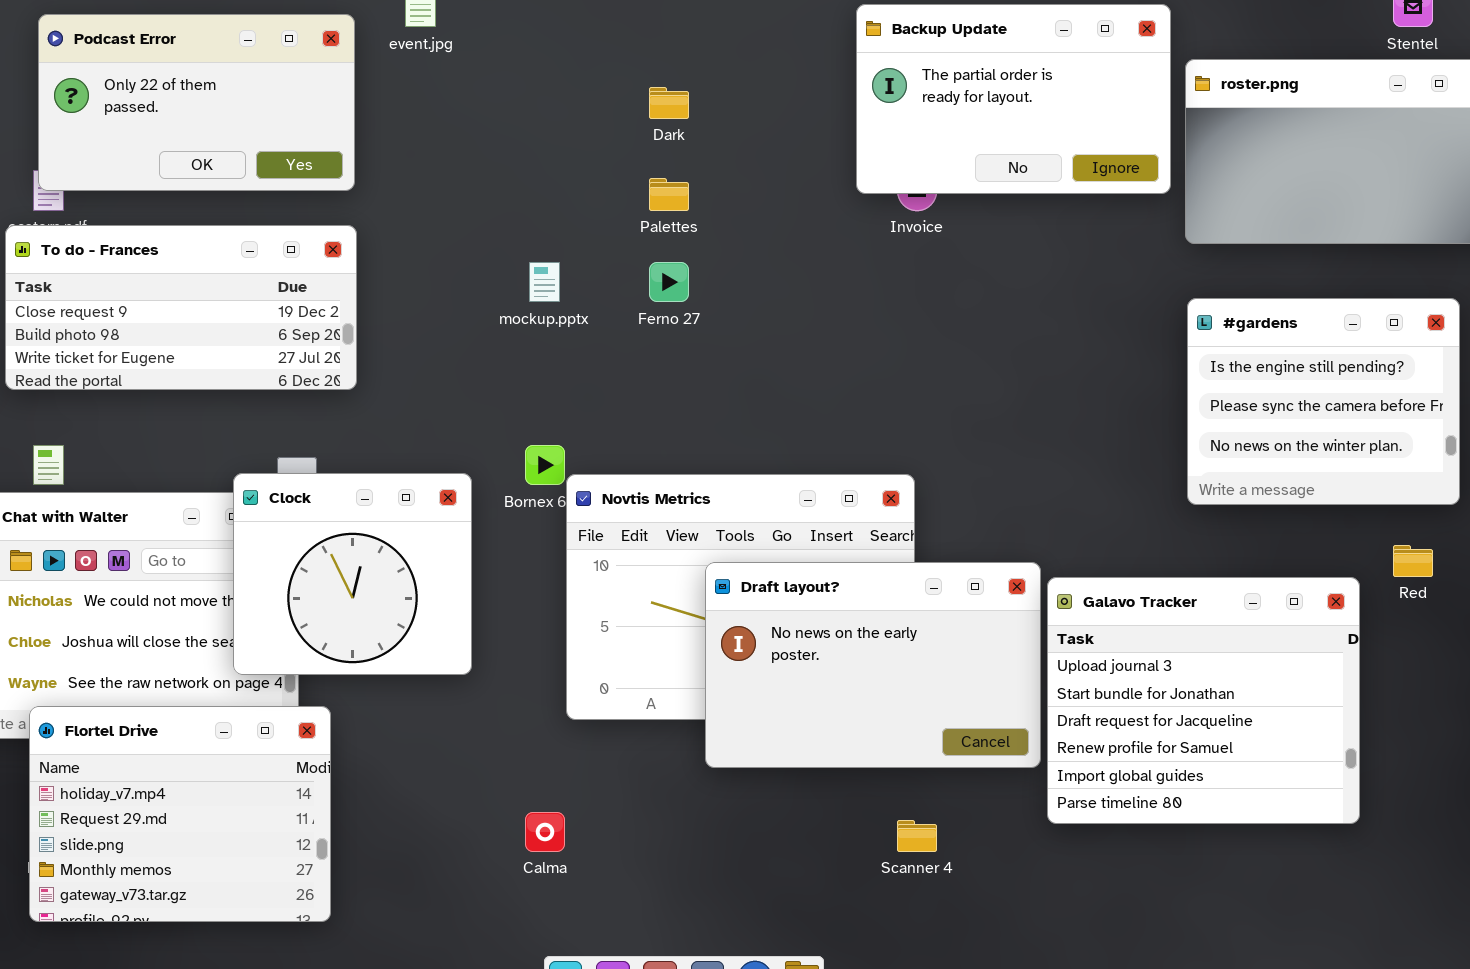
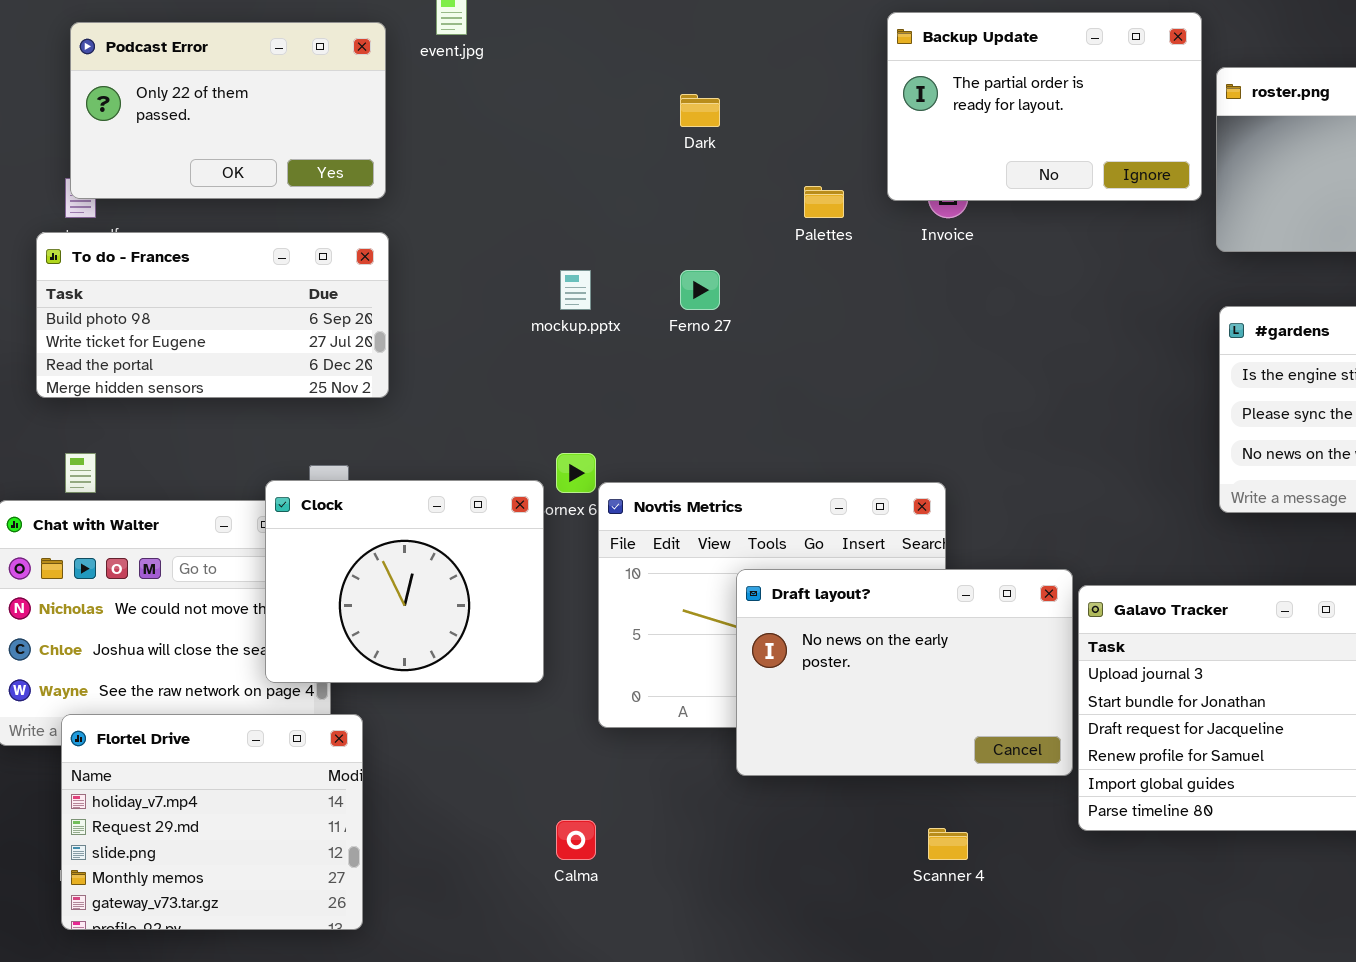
Palettes: [649,178,689,211] -> [804,186,844,218], moved
To do - Frances: [5,225,357,390] -> [36,232,389,398], scrolled down 1 row
Clock: [233,473,472,675] -> [265,480,544,683], resized

